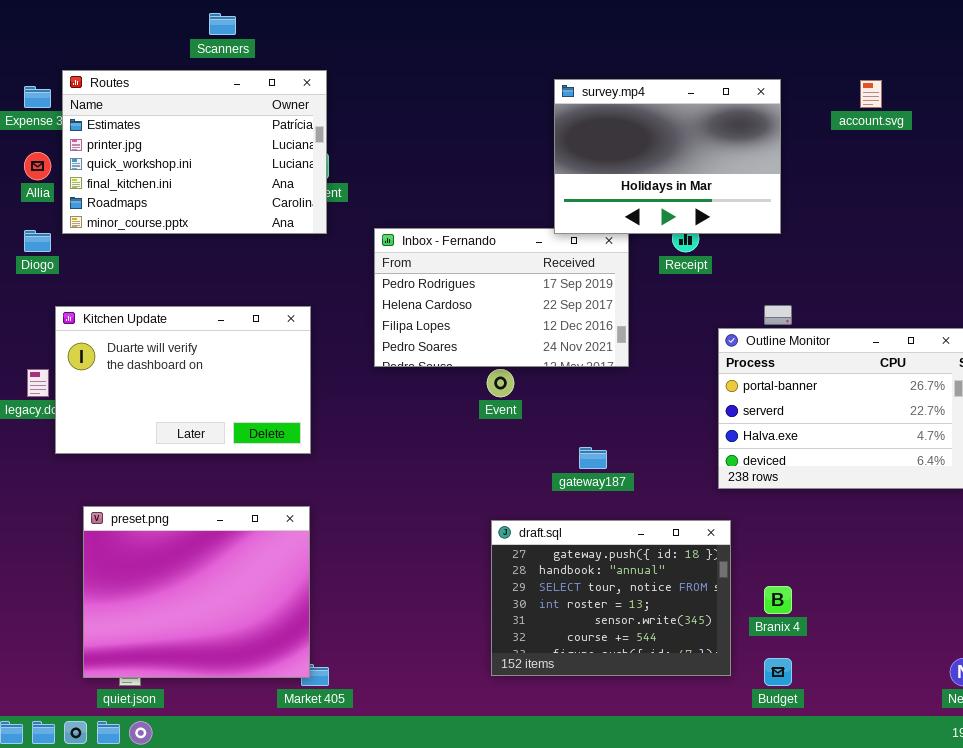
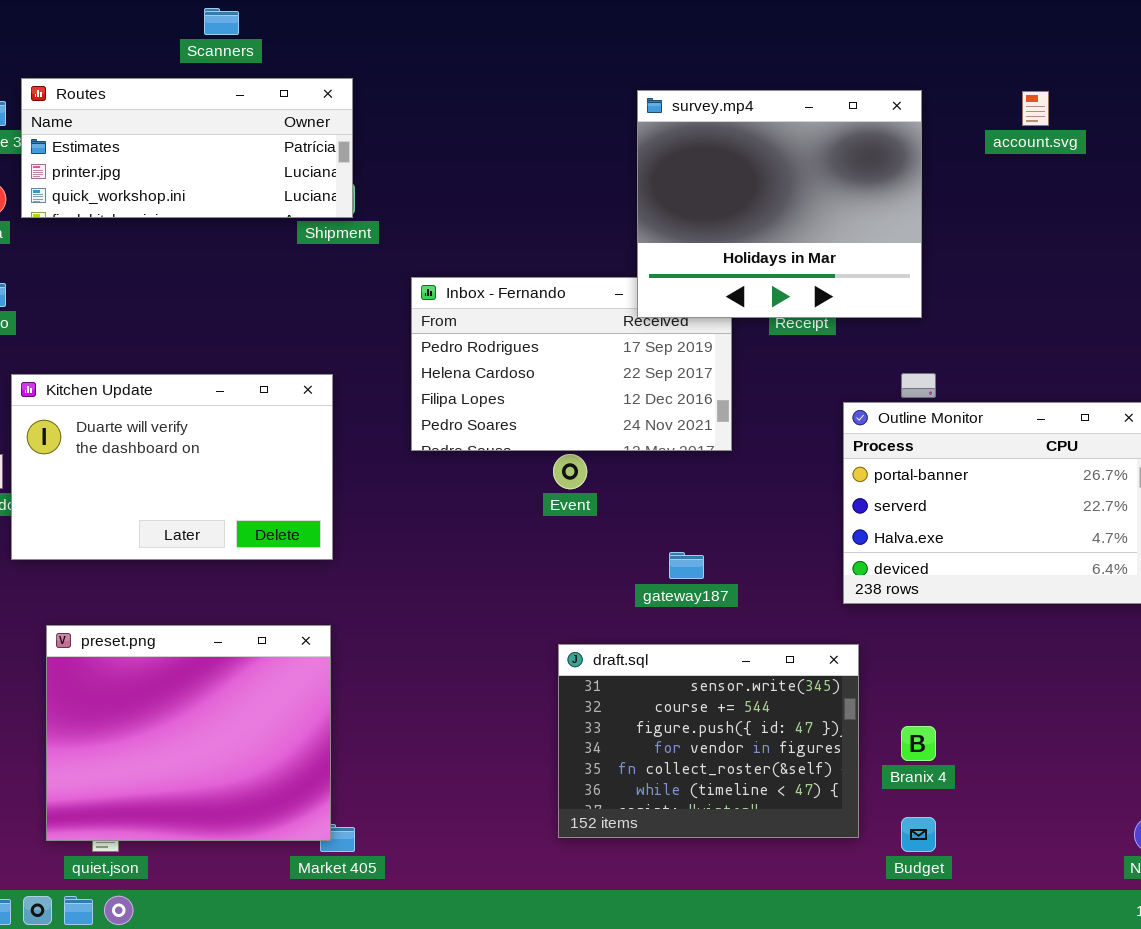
Routes: [62,70,327,234] -> [21,78,353,218], resized
survey.mp4: [554,79,781,234] -> [637,90,922,318], resized
draft.sql: [491,520,731,676] -> [558,644,859,838], scrolled down 4 rows

